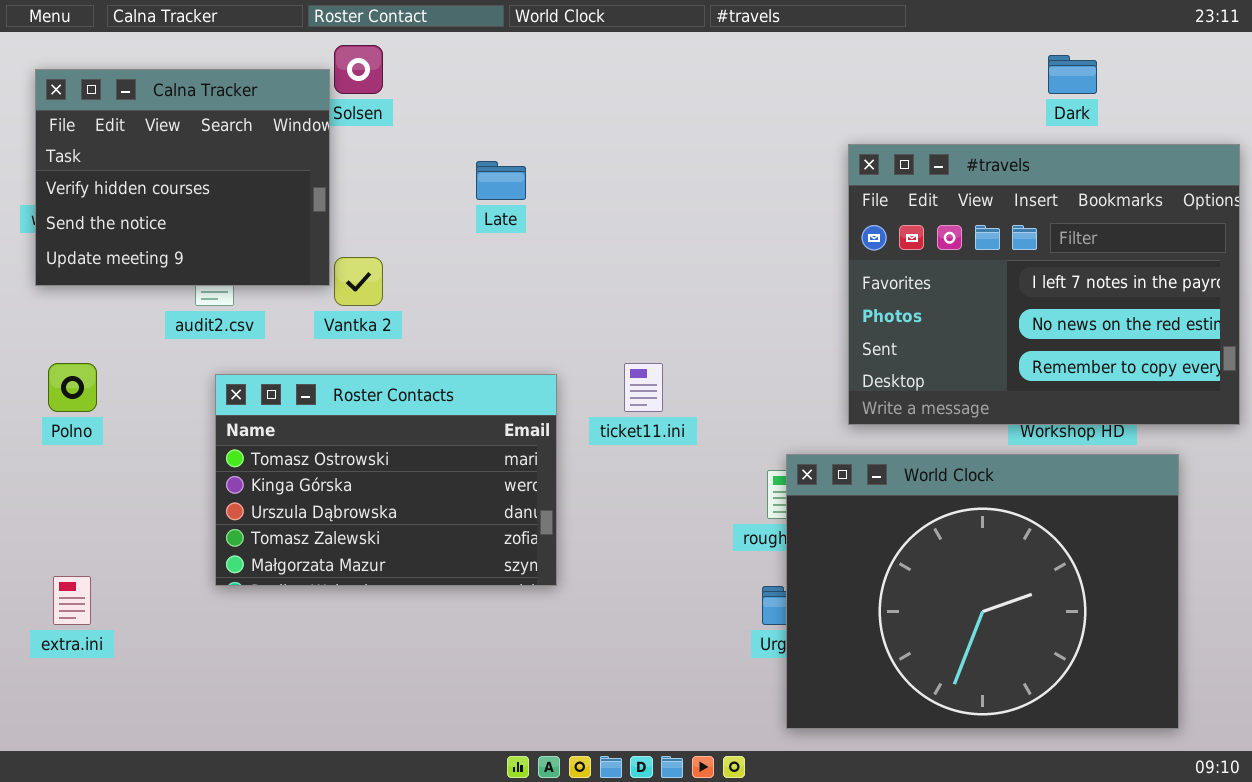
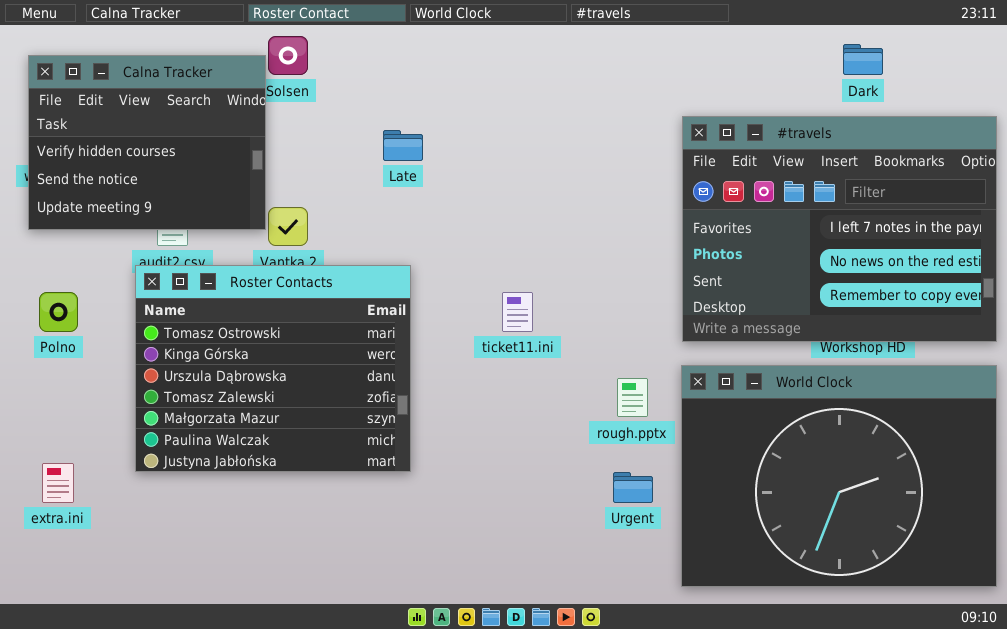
Roster Contacts: [215,374,557,586] -> [135,265,411,472], moved, resized
World Clock: [786,454,1179,729] -> [681,365,997,587], moved

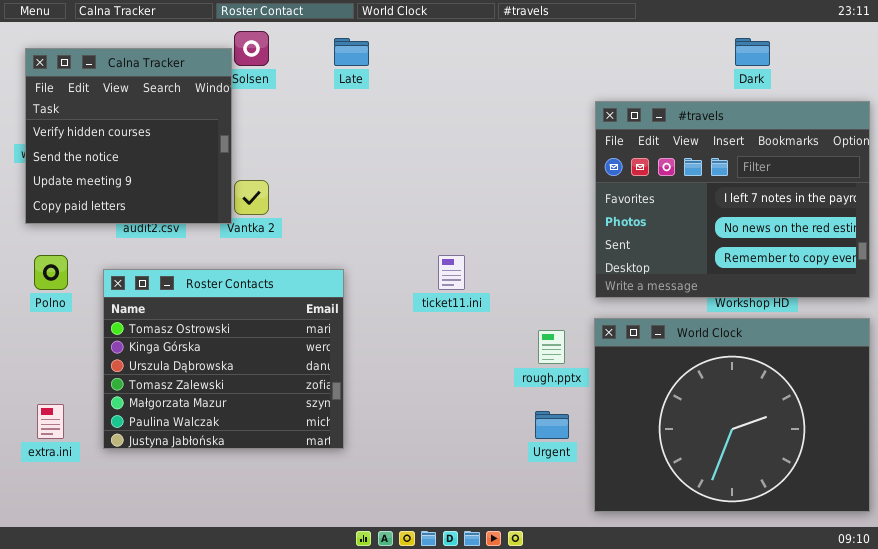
Calna Tracker: [28,55,266,230] -> [25,48,232,224], resized
Late: [383,130,423,161] -> [334,38,369,66], moved
Roster Contacts: [135,265,411,472] -> [103,269,344,449], moved

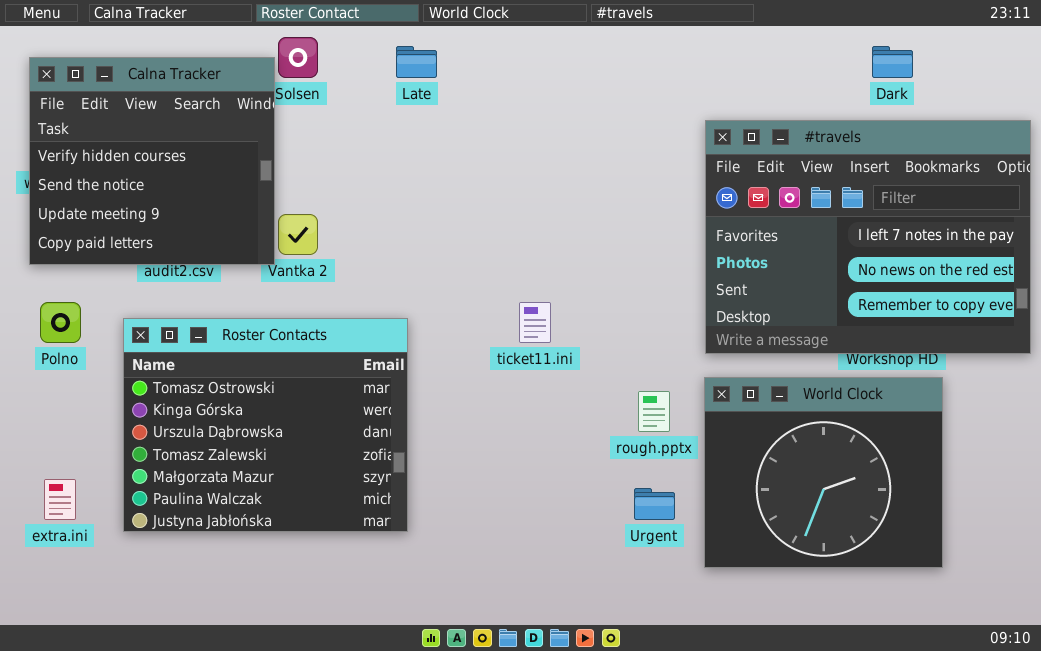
World Clock: [594,318,870,512] -> [704,377,943,568], resized

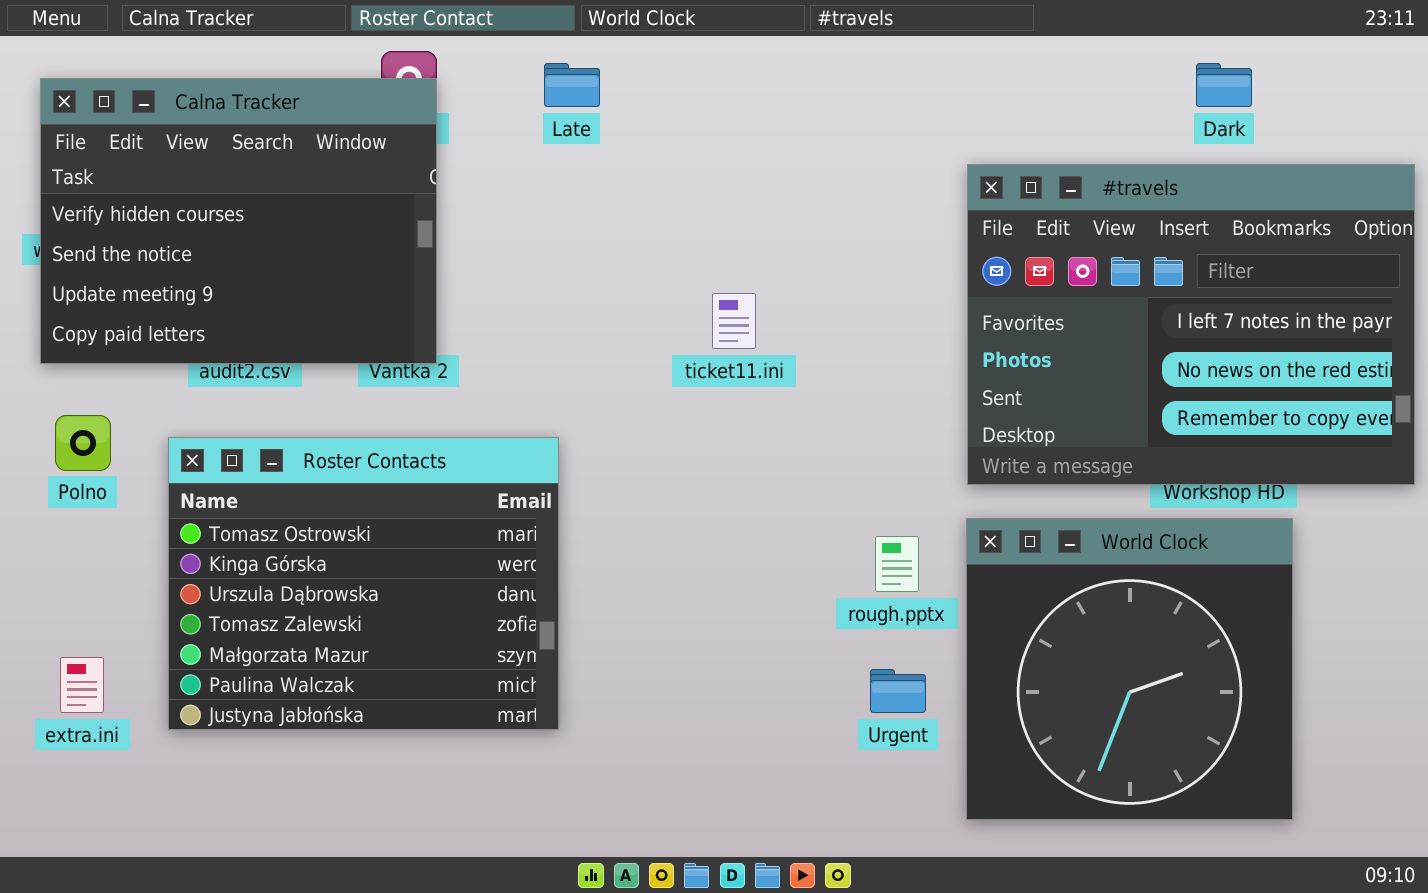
Calna Tracker: [29,57,275,265] -> [40,78,437,364], resized
ticket11.ini: [519,302,551,343] -> [712,293,756,349], moved
World Clock: [704,377,943,568] -> [966,518,1293,820], resized

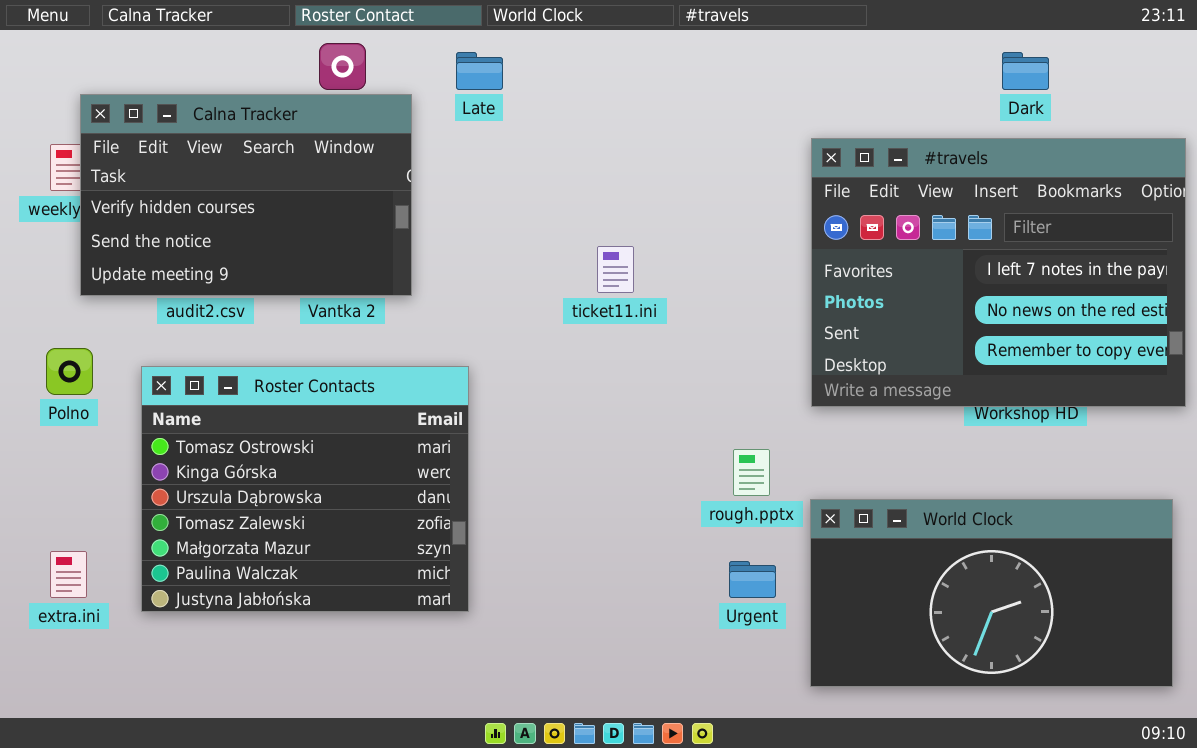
Calna Tracker: [40,78,437,364] -> [80,94,412,296], moved, resized
World Clock: [966,518,1293,820] -> [810,499,1173,687], resized

